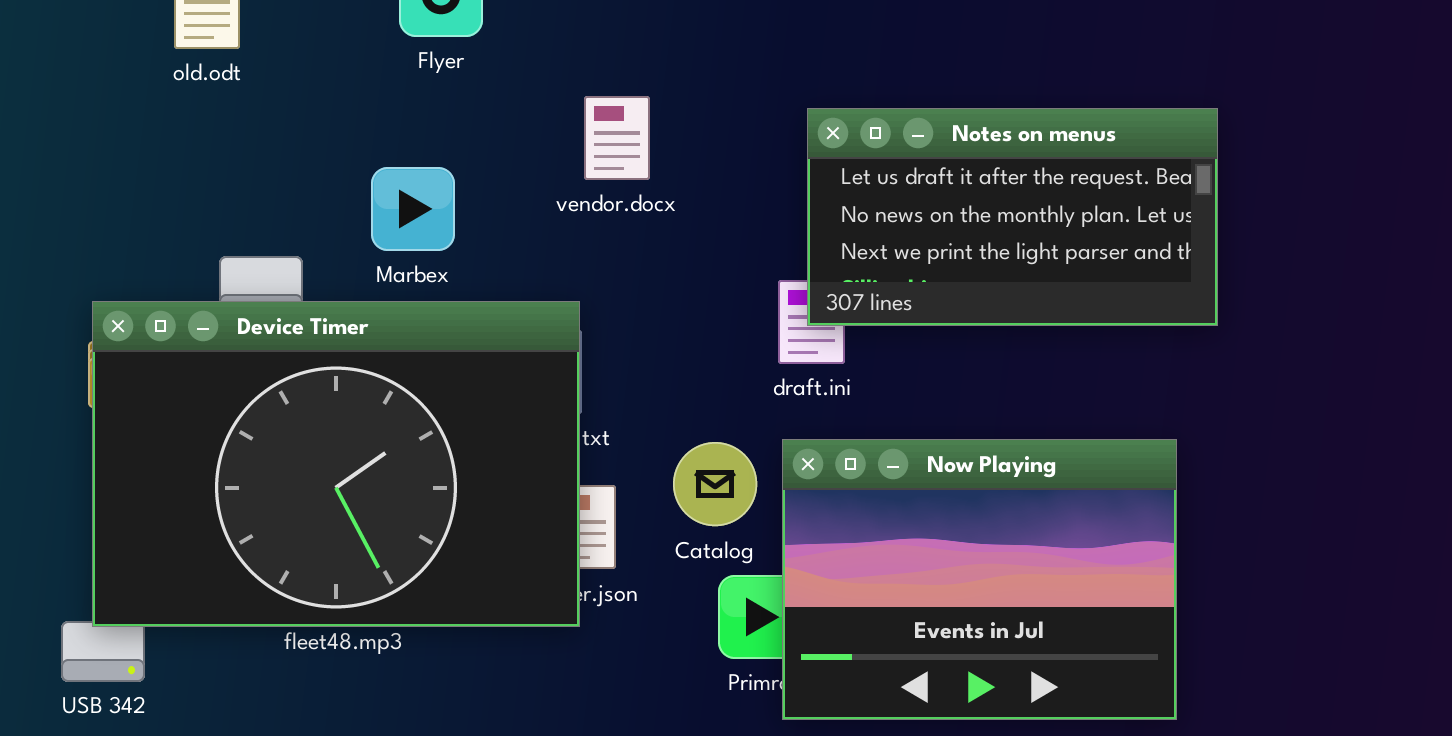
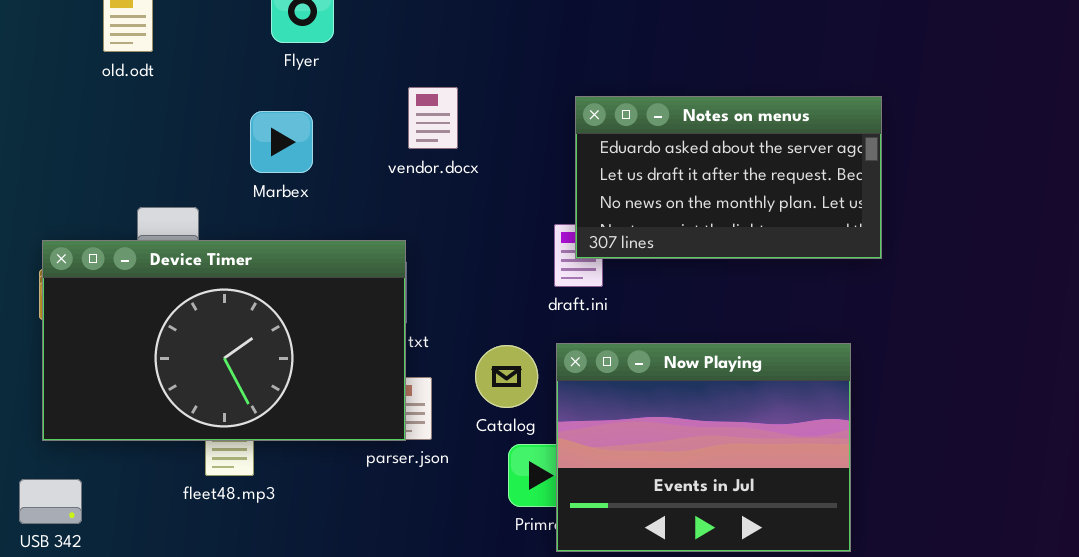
Notes on menus: [807,108,1218,326] -> [575,96,882,259], scrolled up 1 row
Marbex: [371,167,455,251] -> [250,111,313,173], moved
Device Timer: [92,301,580,627] -> [42,240,406,441], resized

